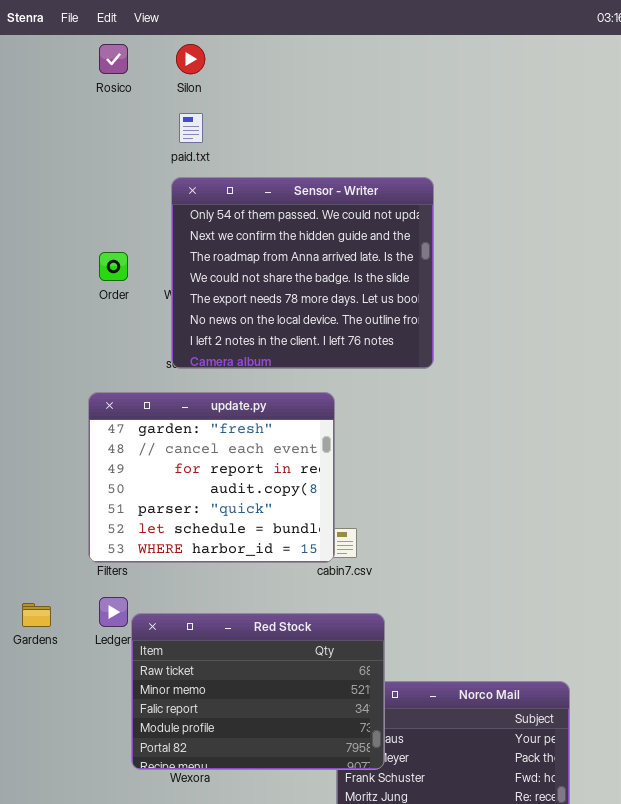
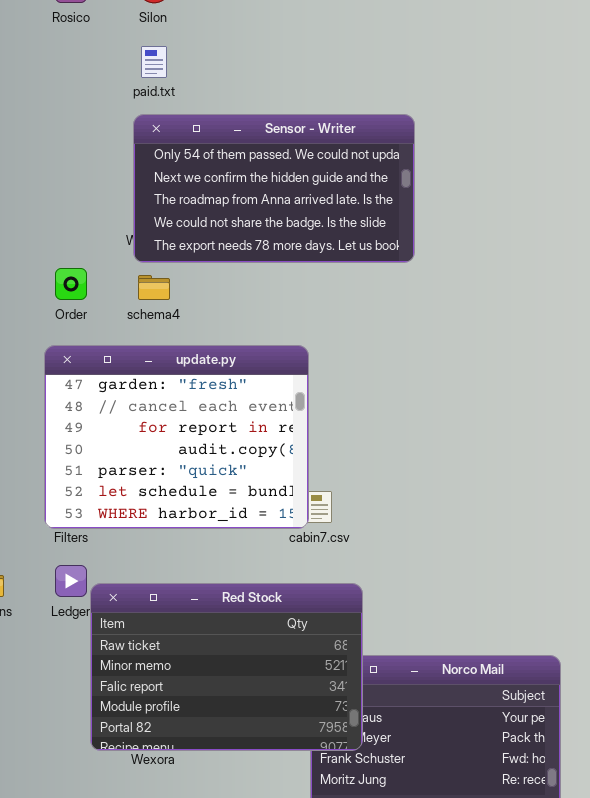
Sensor - Writer: [171,177,434,369] -> [133,114,415,263], resized
Order: [99,252,128,281] -> [55,268,87,300], moved

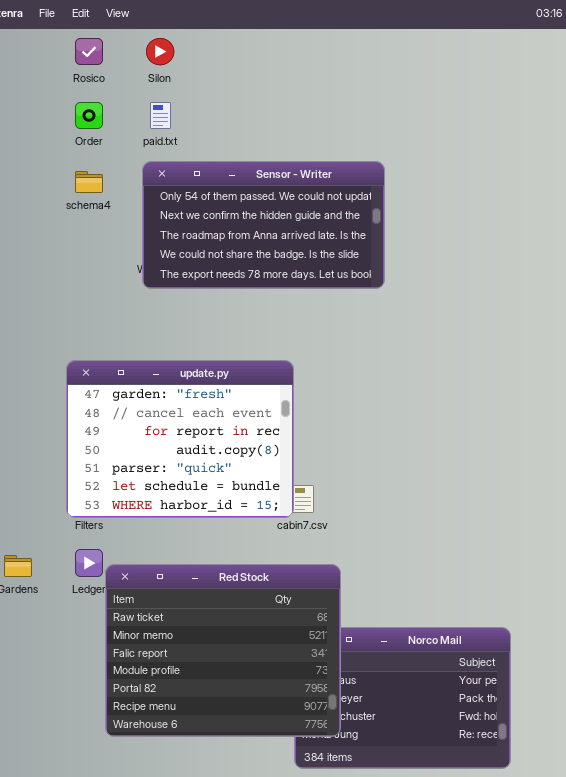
Order: [55,268,87,300] -> [75,102,103,129], moved
schema4: [138,275,170,300] -> [75,171,103,193], moved
Red Stock: [90,583,363,751] -> [105,564,341,737], resized

